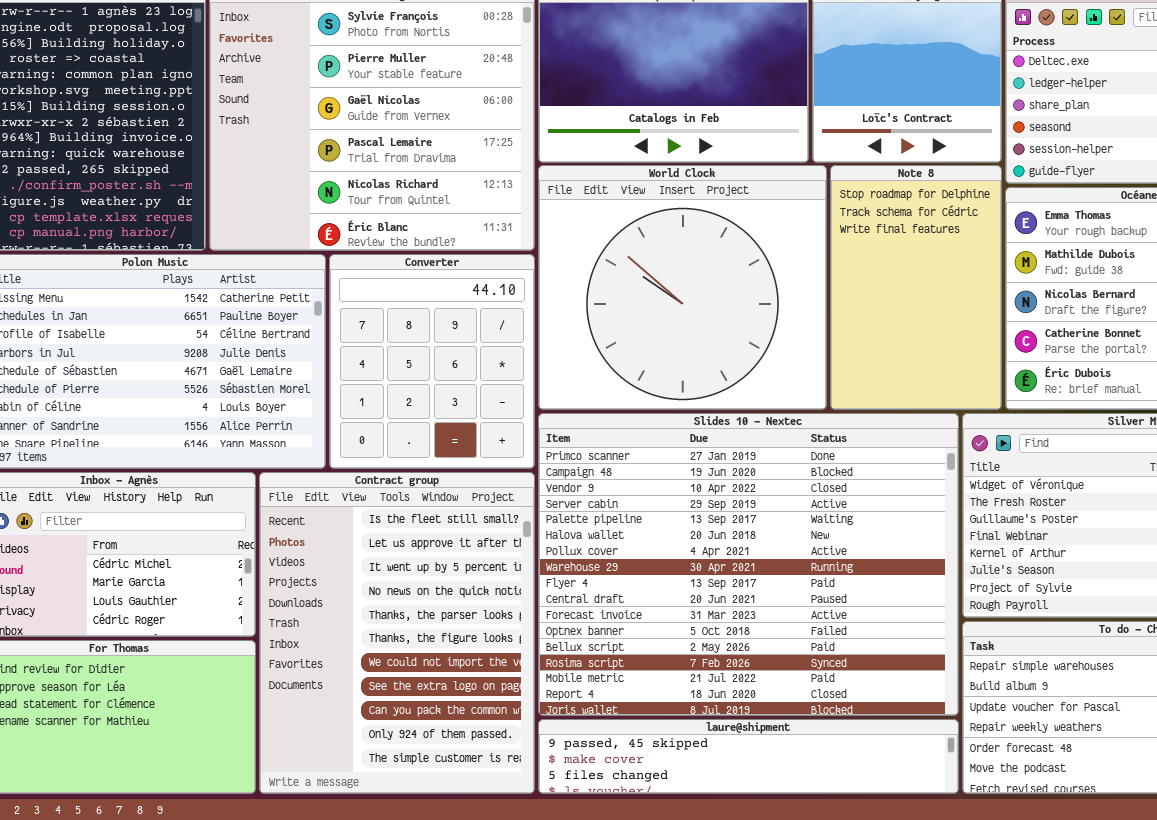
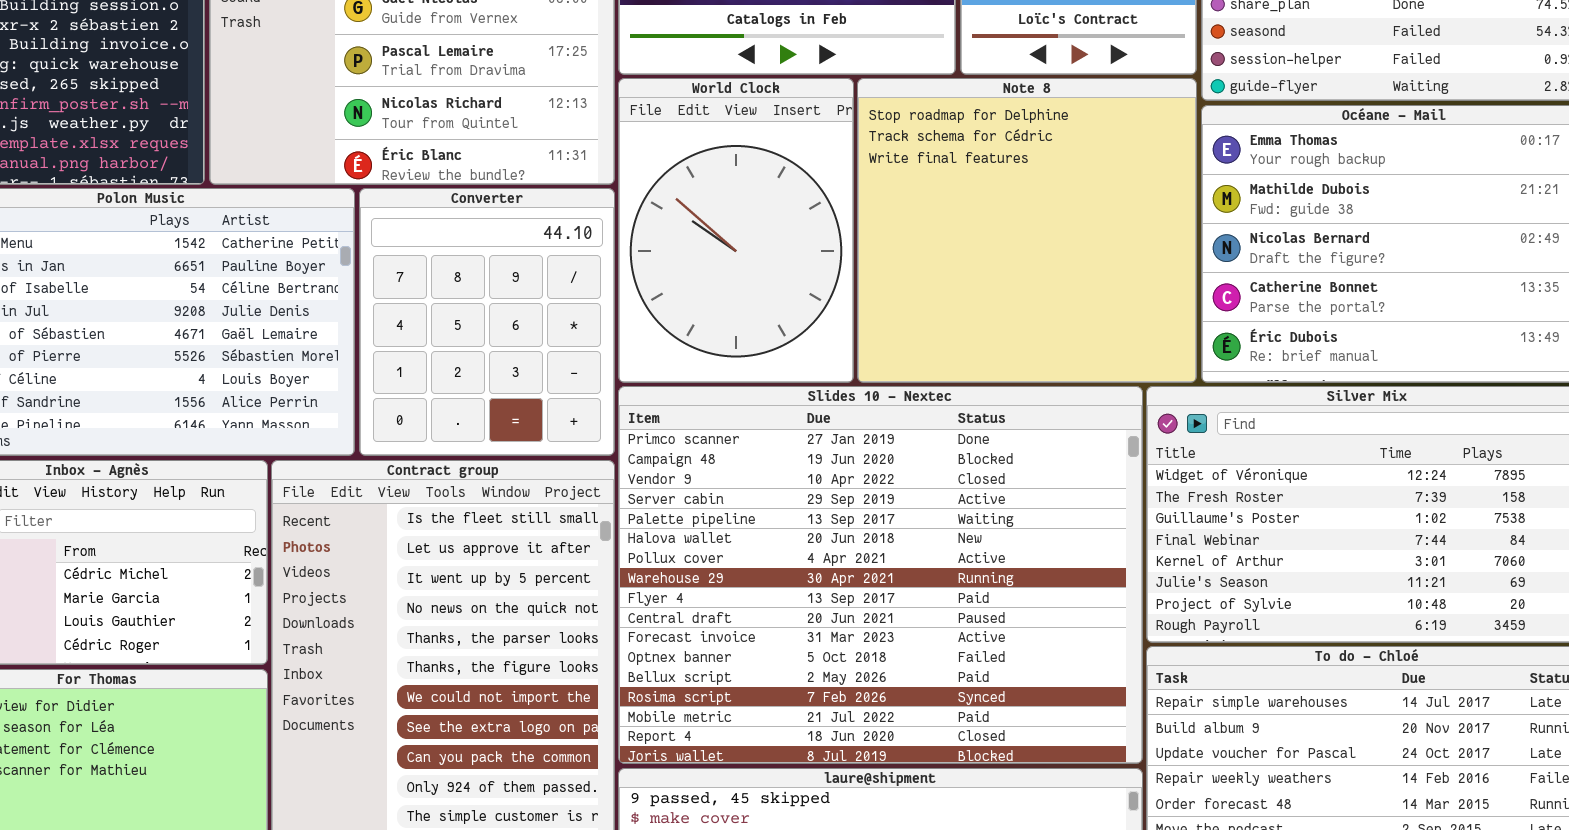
World Clock: [538,165,827,410] -> [618,78,854,383], resized
Note 8: [830,165,1002,410] -> [857,78,1197,383], resized

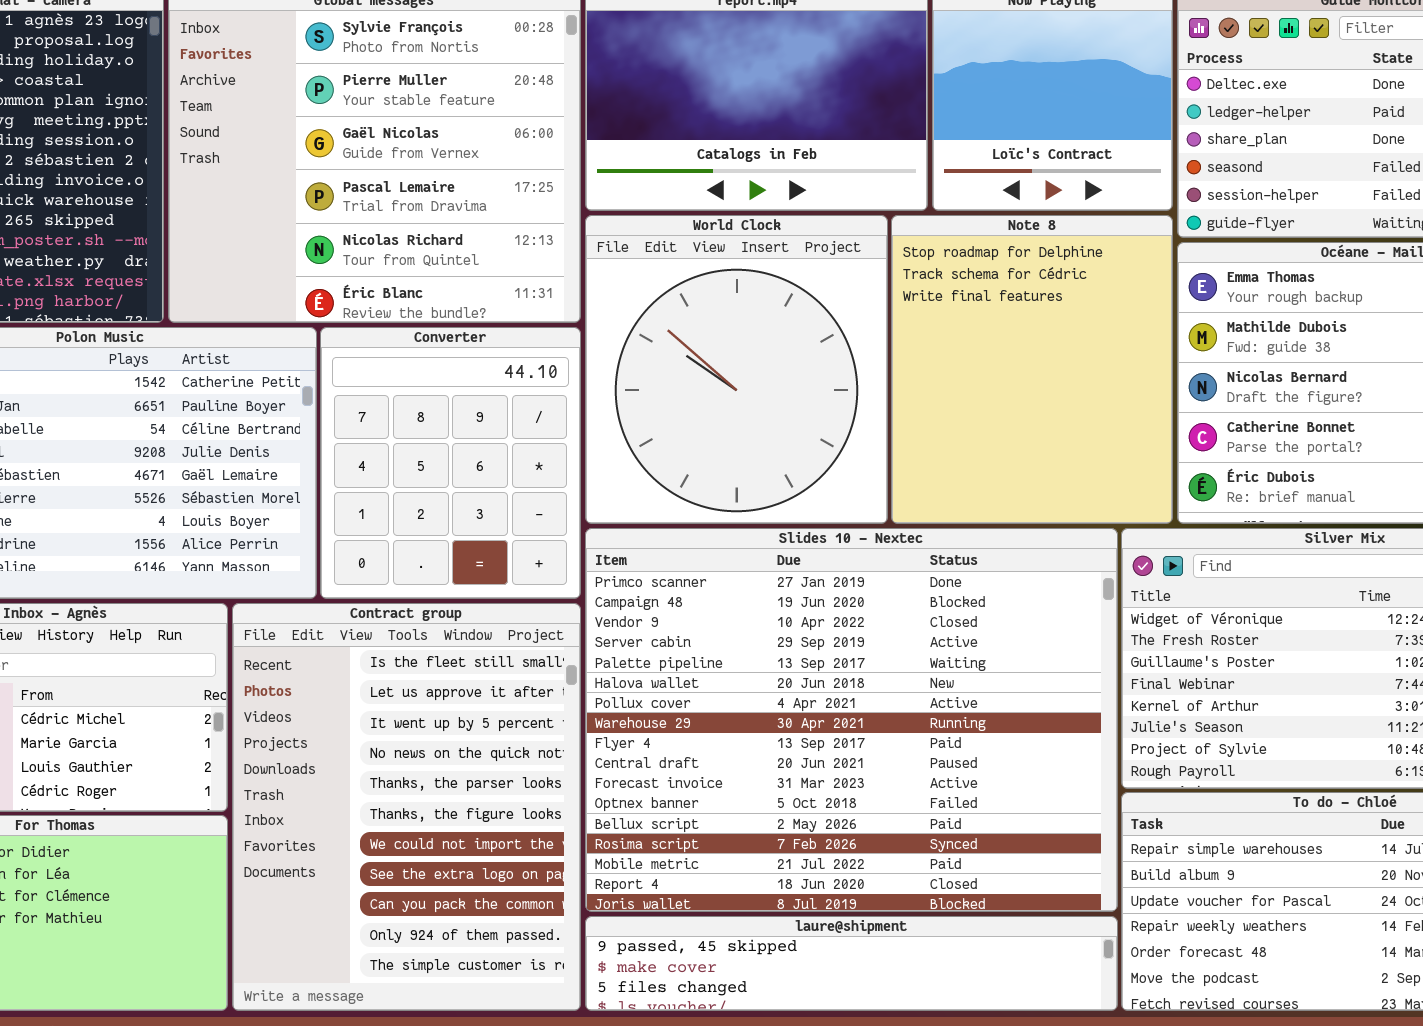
World Clock: [618,78,854,383] -> [585,215,888,524], resized
Note 8: [857,78,1197,383] -> [891,215,1173,524], resized

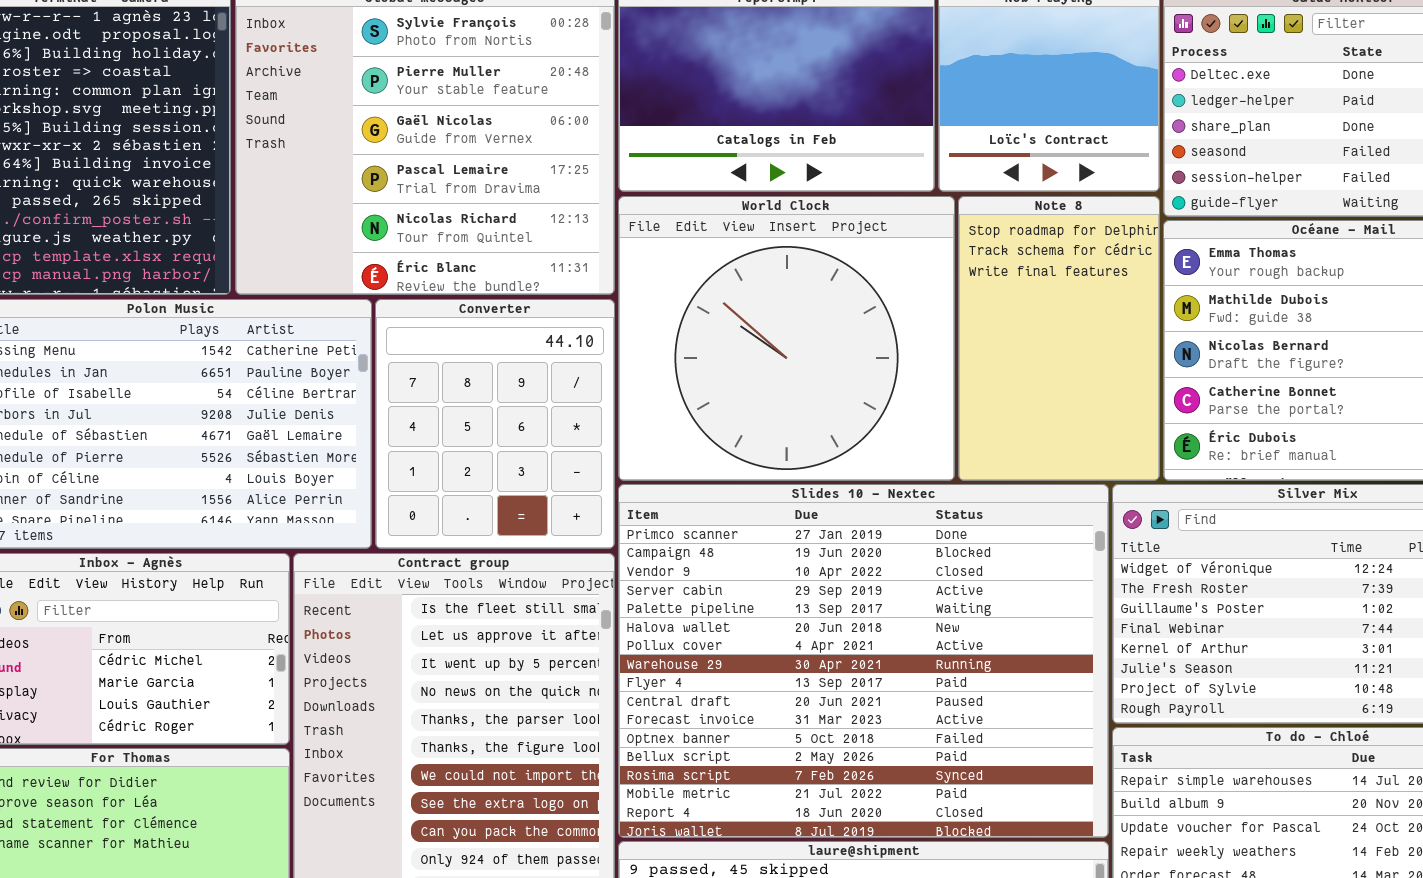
World Clock: [585,215,888,524] -> [618,196,955,481], resized
Note 8: [891,215,1173,524] -> [958,196,1160,481], resized

